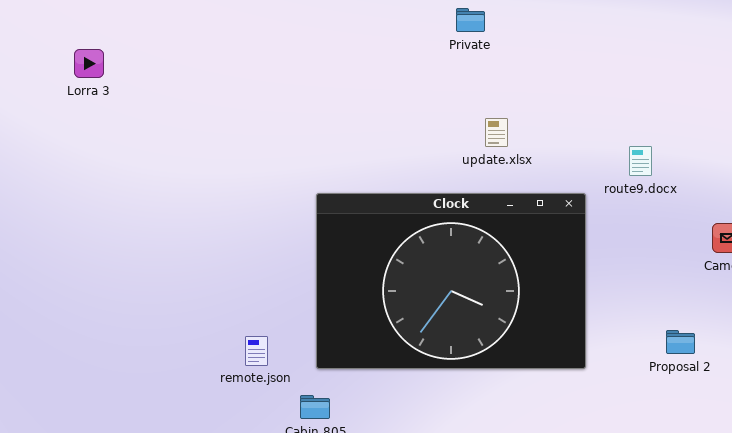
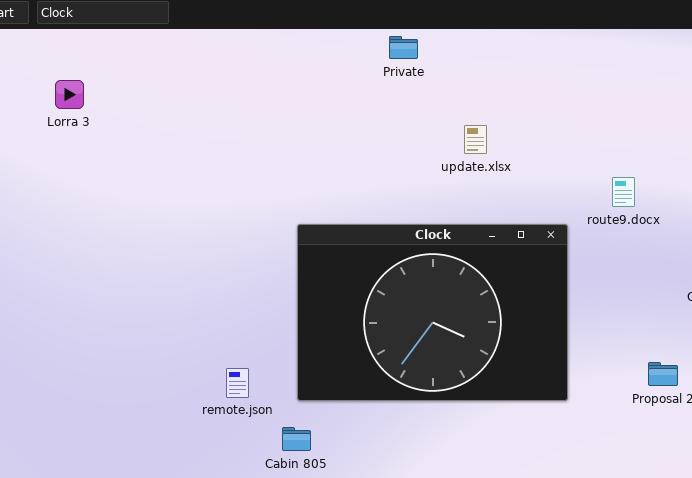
Private: [456,8,485,32] -> [389,36,418,59], moved
update.xlsx: [485,118,508,147] -> [464,125,487,154], moved

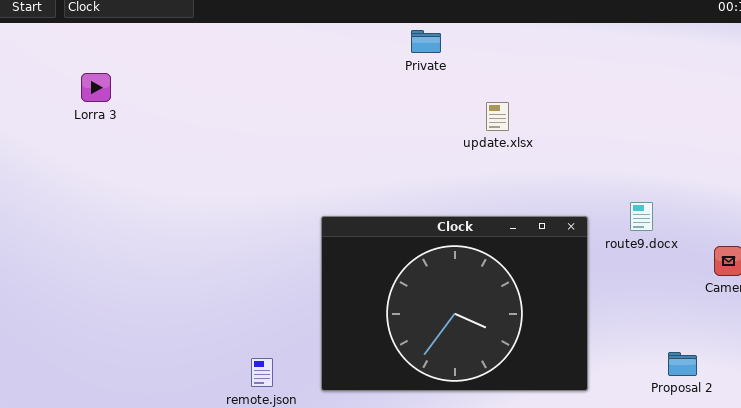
update.xlsx: [464,125,487,154] -> [486,102,509,131], moved
route9.docx: [612,177,635,207] -> [630,202,653,231], moved

